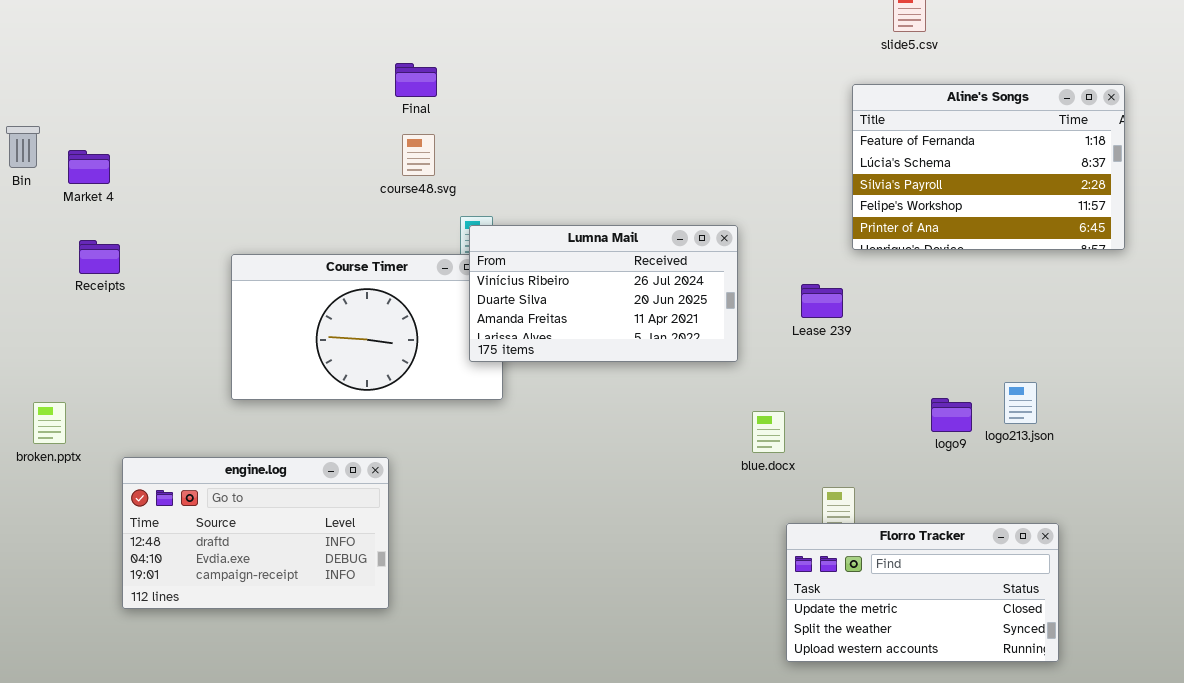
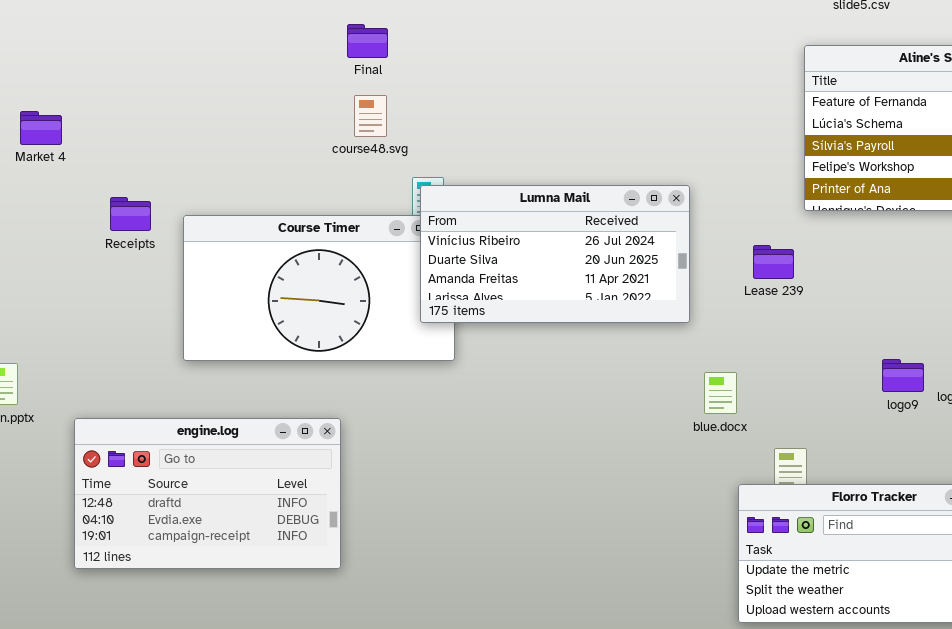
Receipts: [79,240,120,274] -> [110,197,151,231], moved

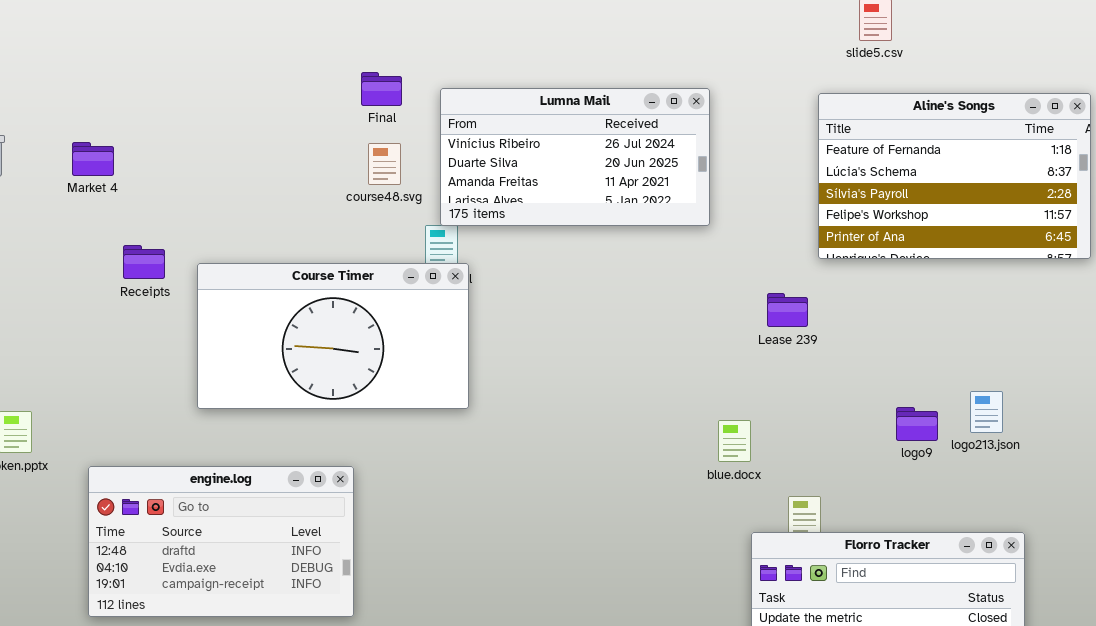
Market 4: [20,111,62,145] -> [72,142,114,176], moved
Lumna Mail: [420,185,690,323] -> [440,88,710,226], moved

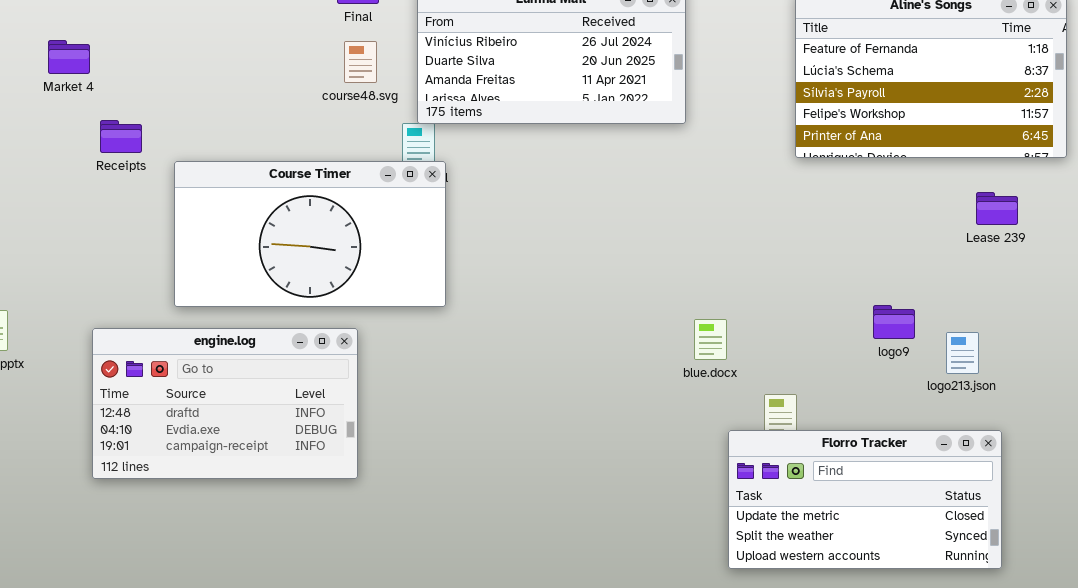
Receipts: [123,245,165,279] -> [100,120,142,153], moved
Lease 239: [767,293,808,327] -> [976,192,1018,225], moved
logo213.json: [970,391,1003,433] -> [946,332,979,374], moved
engine.log: [88,466,354,617] -> [92,328,358,479], moved

